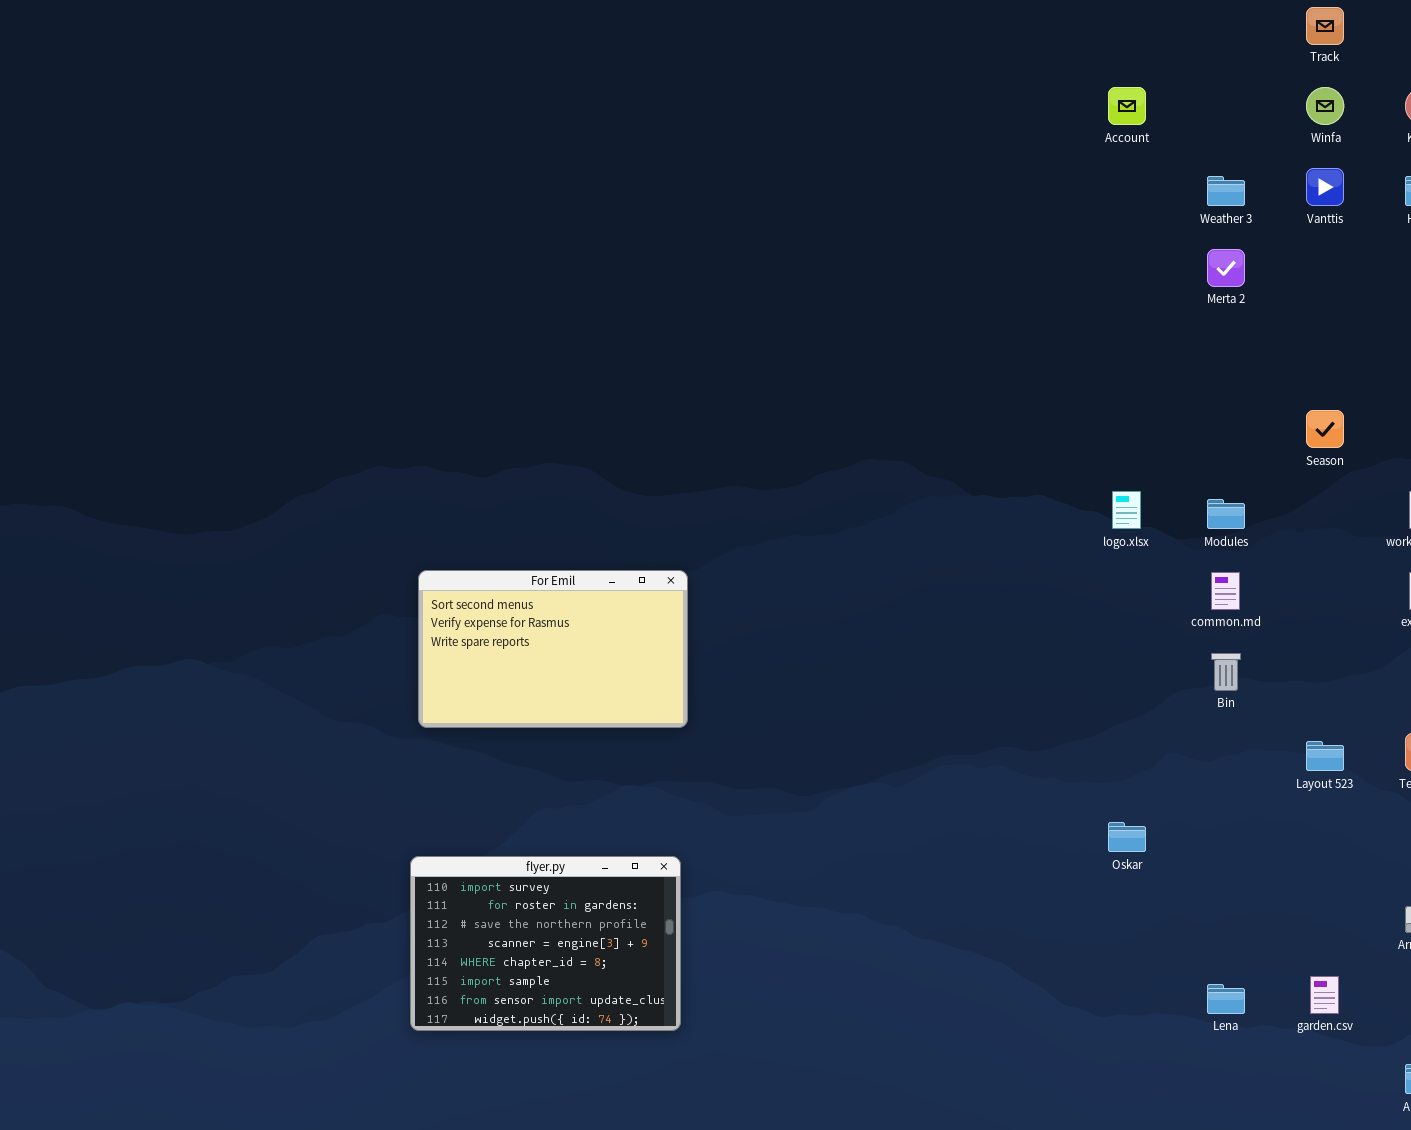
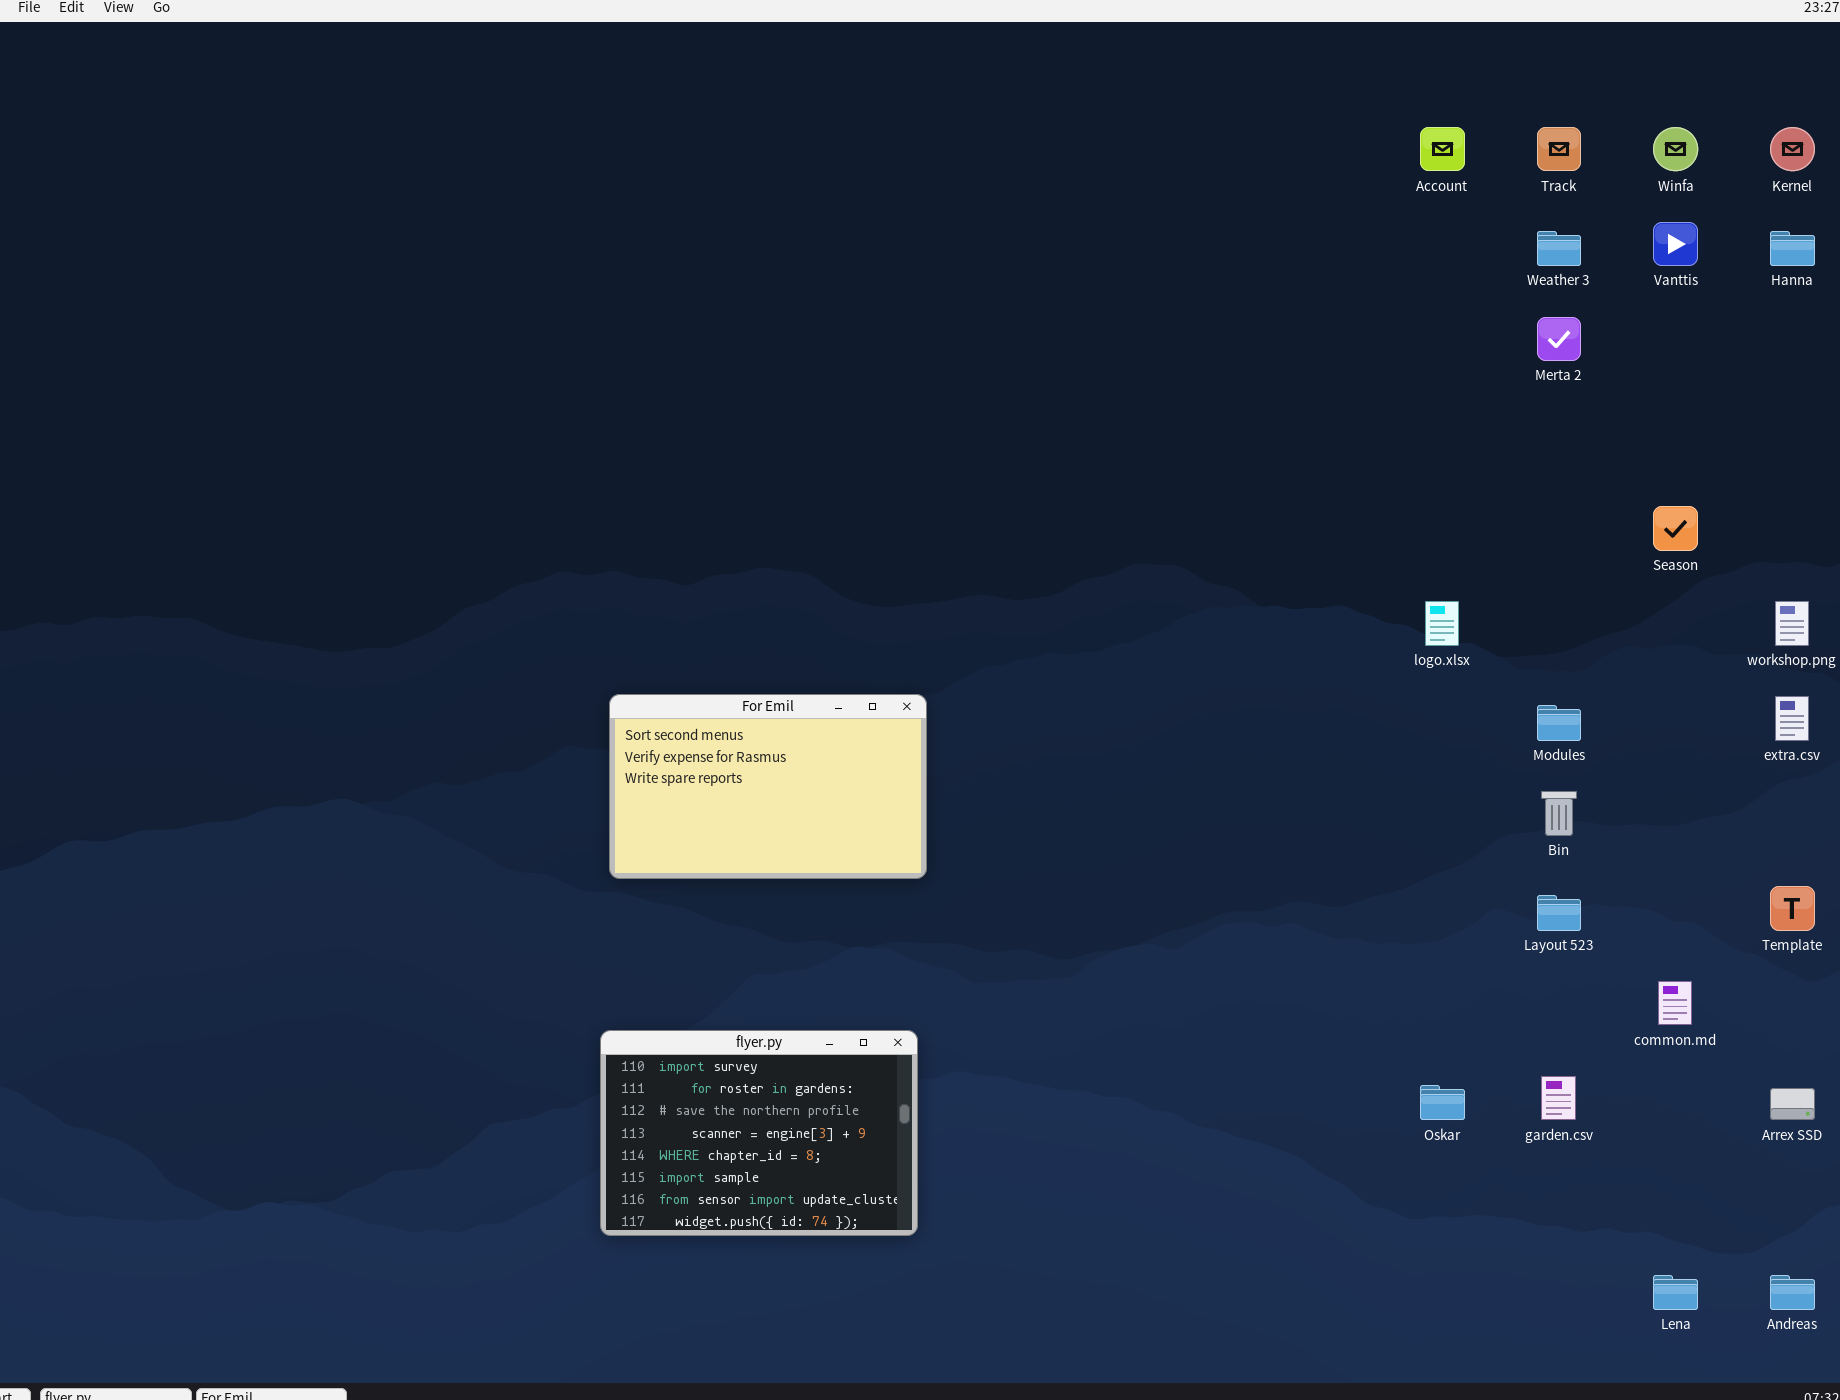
Track: [1306,7,1344,45] -> [1537,127,1581,171], moved
Modules: [1207,499,1245,529] -> [1537,705,1581,741], moved
common.md: [1211,572,1240,610] -> [1658,981,1692,1025], moved
Layout 523: [1306,741,1344,771] -> [1537,895,1581,931], moved
Oskar: [1108,822,1146,852] -> [1420,1085,1465,1120], moved
garden.csv: [1310,976,1339,1014] -> [1541,1076,1576,1120], moved
Lena: [1207,984,1245,1014] -> [1653,1275,1698,1310], moved

